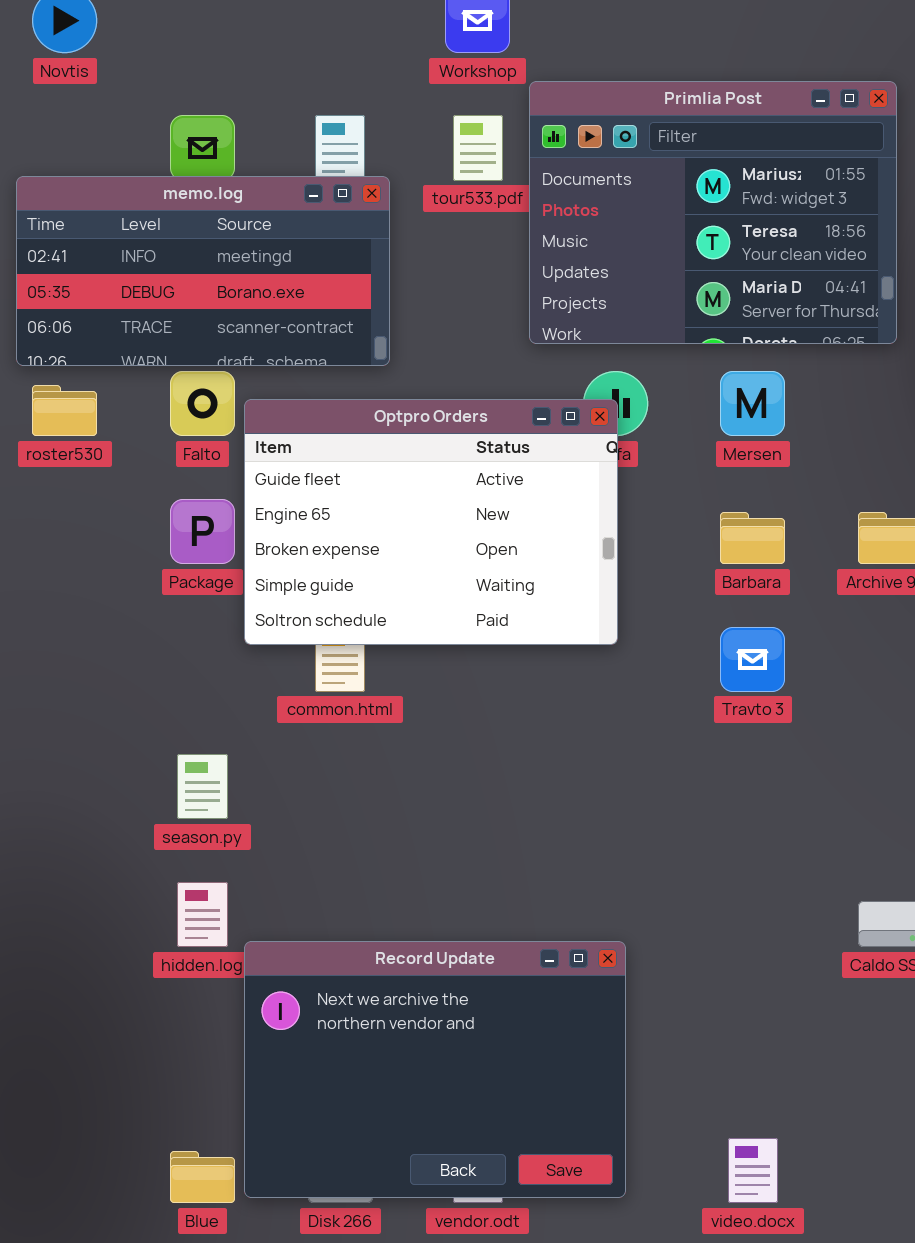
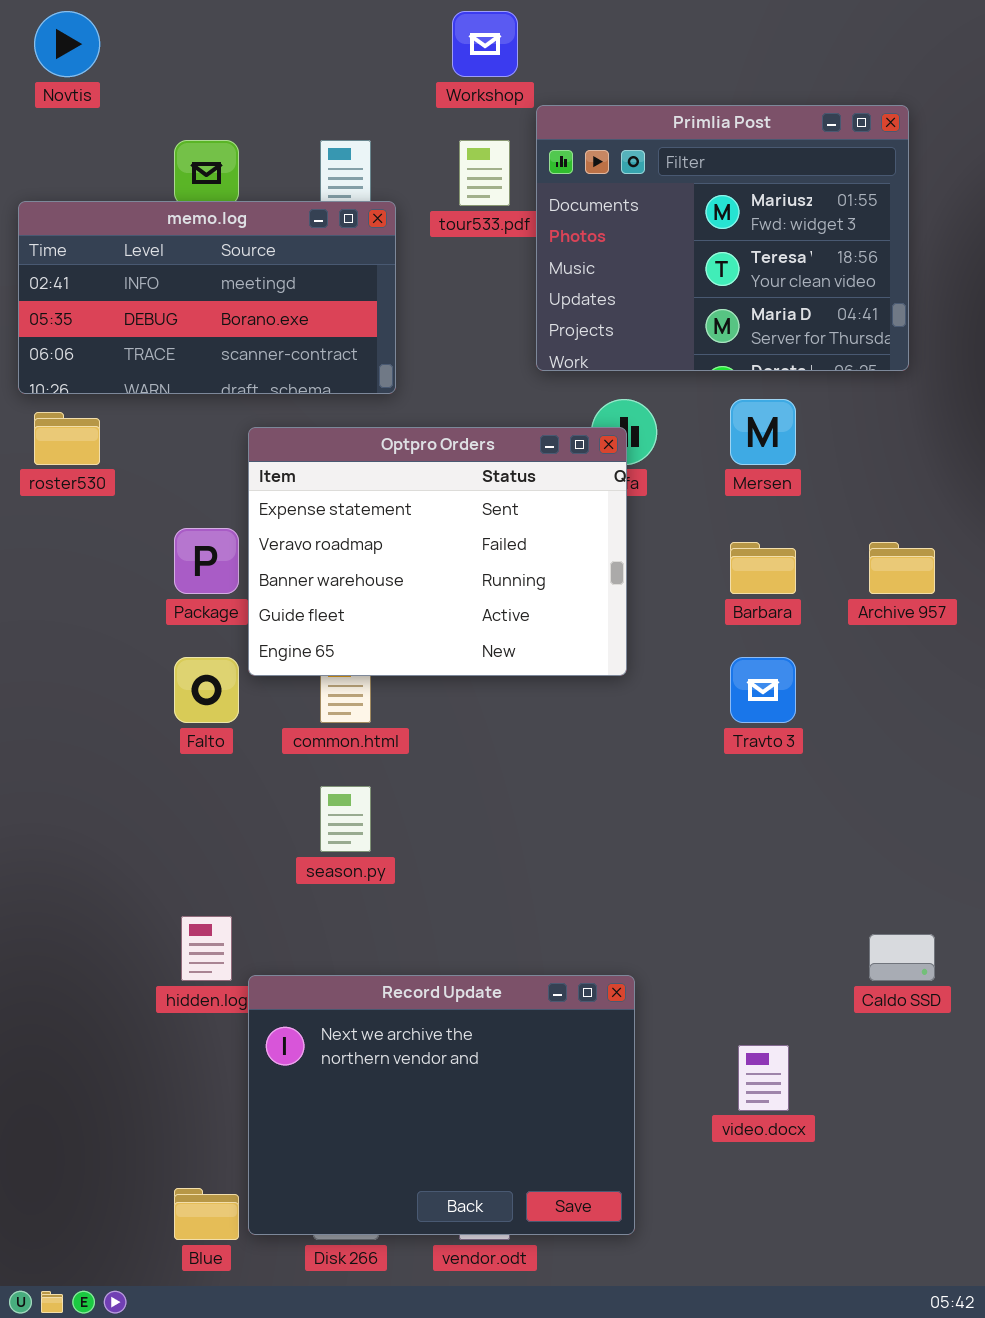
Falto: [170,371,235,436] -> [174,657,239,723], moved
Optpro Orders: [244,399,618,645] -> [248,427,627,676], scrolled up 3 rows
season.py: [177,754,228,819] -> [320,786,371,852], moved
video.docx: [728,1138,778,1203] -> [738,1045,789,1111], moved

